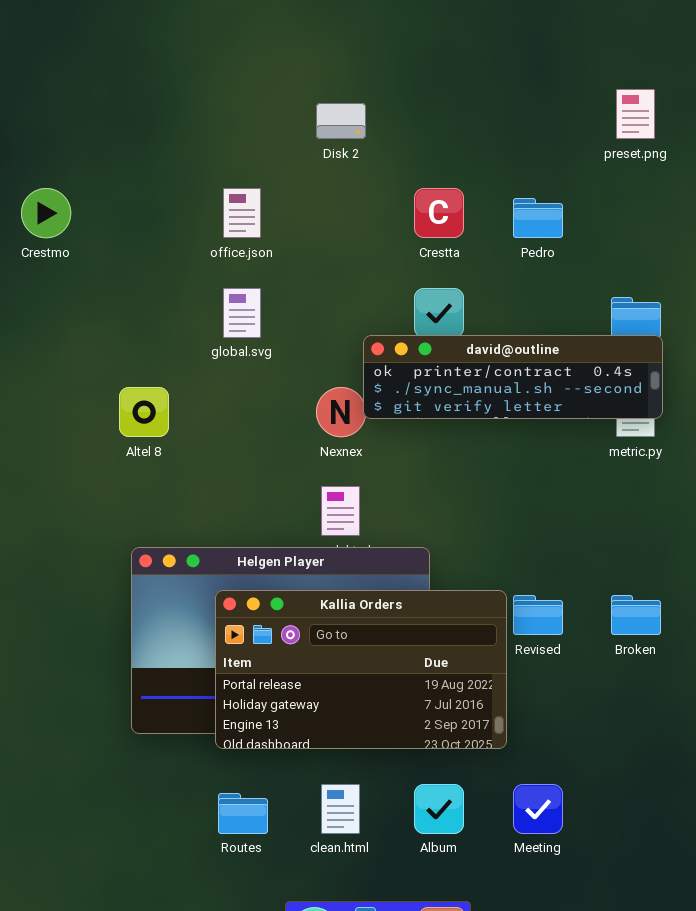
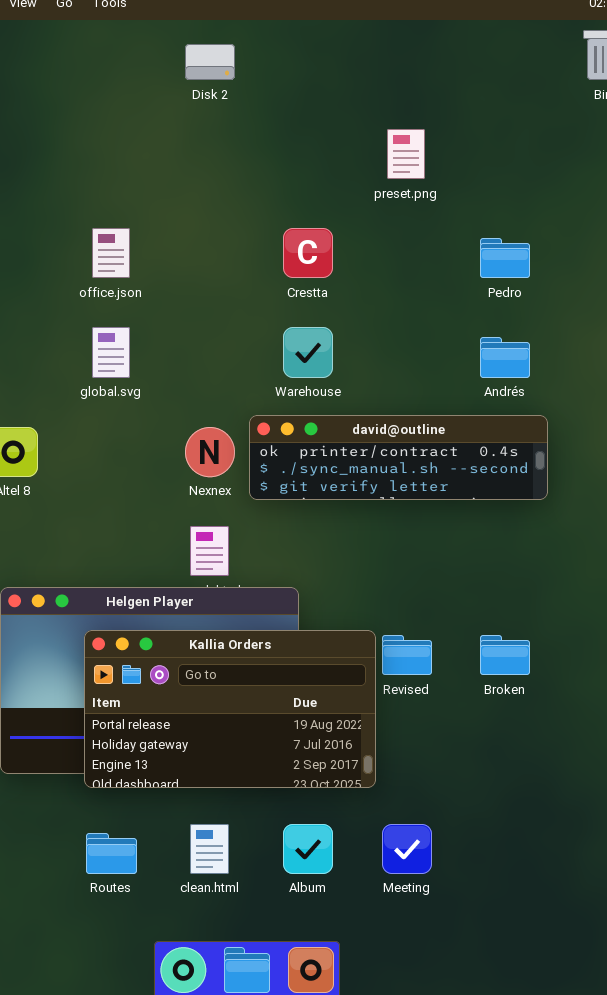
preset.png: [616,89,655,139] -> [387,129,425,179], moved
Disk 2: [316,103,366,139] -> [185,44,235,80], moved
Pedro: [513,198,563,238] -> [480,238,530,278], moved
david@outline: [363,335,663,419] -> [249,415,548,500], moved

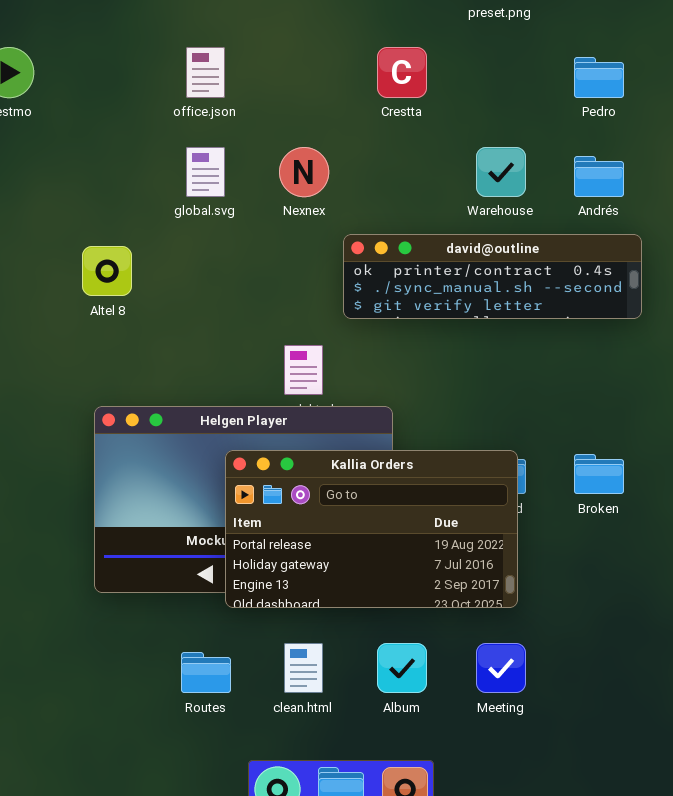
Warehouse: [283,327,333,378] -> [476,147,526,197], moved
Nexnex: [185,427,235,477] -> [279,147,329,197], moved
Kallia Orders: [84,630,376,788] -> [225,450,518,608], moved

